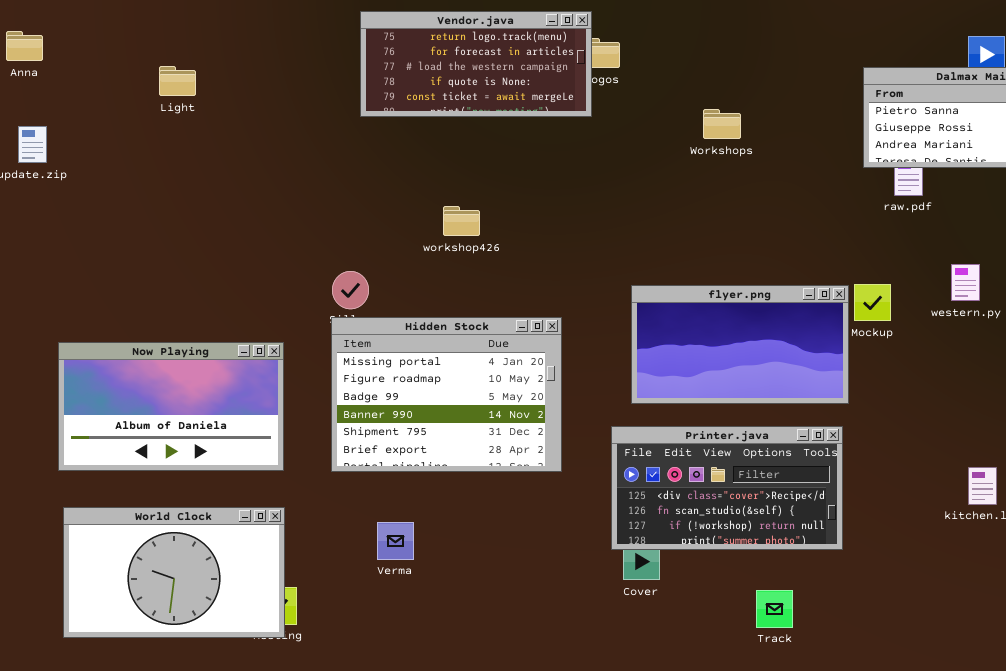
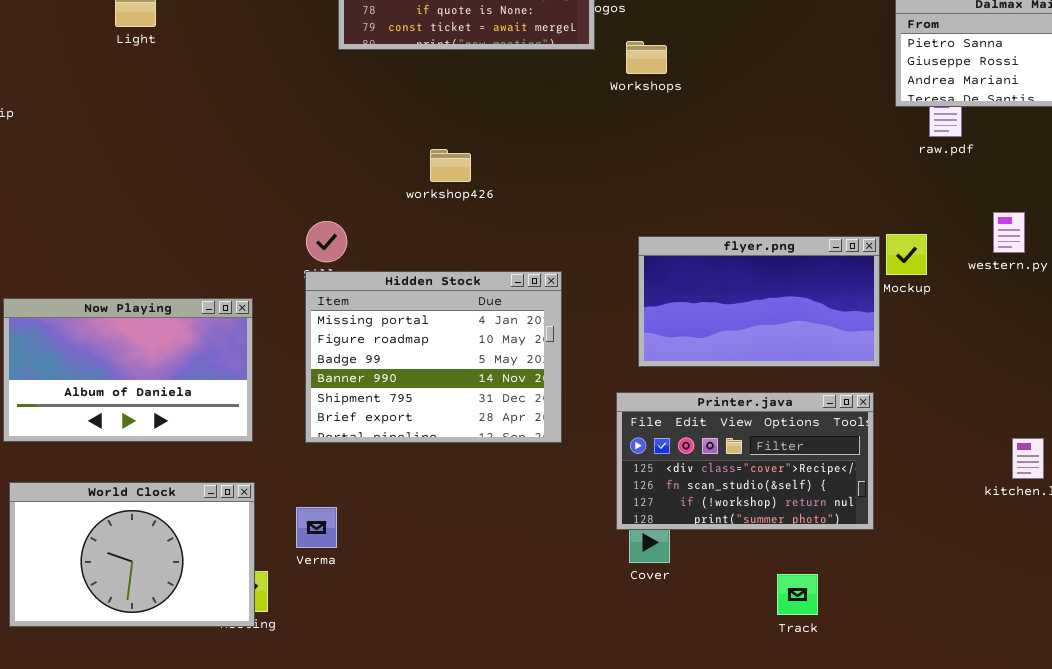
Workshops: [703,109,741,139] -> [626,41,667,74], moved
Verma: [377,522,414,560] -> [296,507,337,548], moved

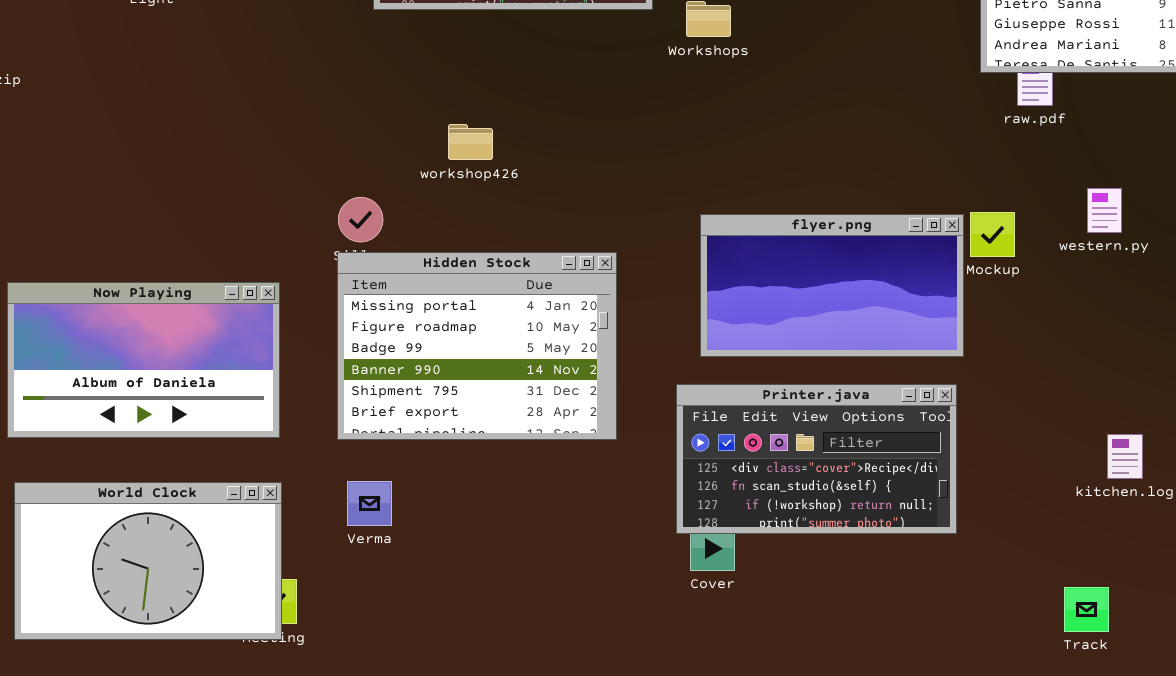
workshop426: [430,149,471,182] -> [448,124,493,160], moved
Verma: [296,507,337,548] -> [347,481,392,526], moved
Track: [777,574,818,615] -> [1064,587,1109,632], moved

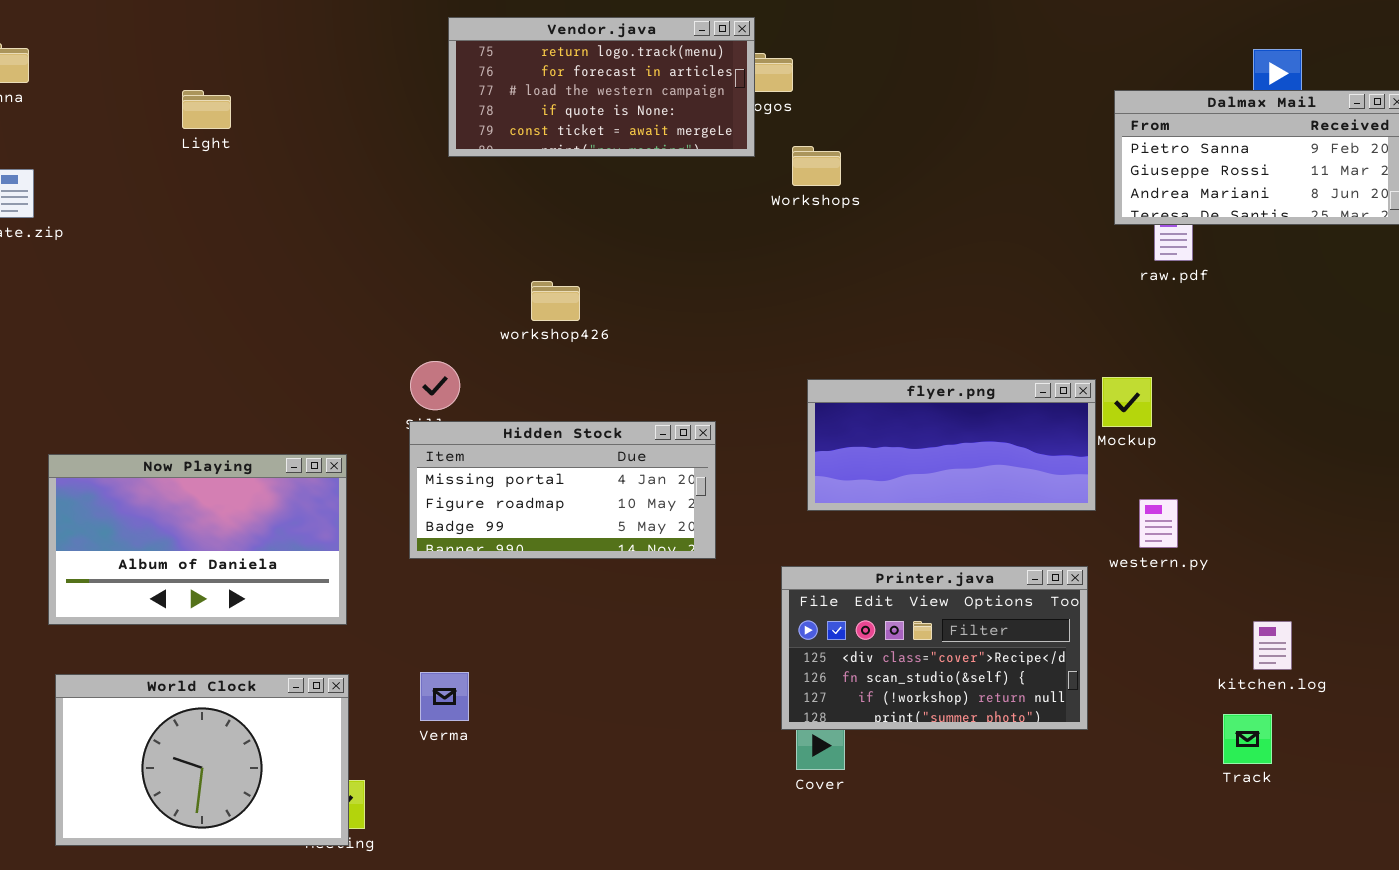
western.py: [1087,188,1122,233] -> [1139,499,1178,548], moved
flyer.png: [700,214,964,357] -> [807,379,1096,511], resized
Hidden Stock: [337,252,617,440] -> [409,421,716,559], resized
Track: [1064,587,1109,632] -> [1223,714,1272,764], moved

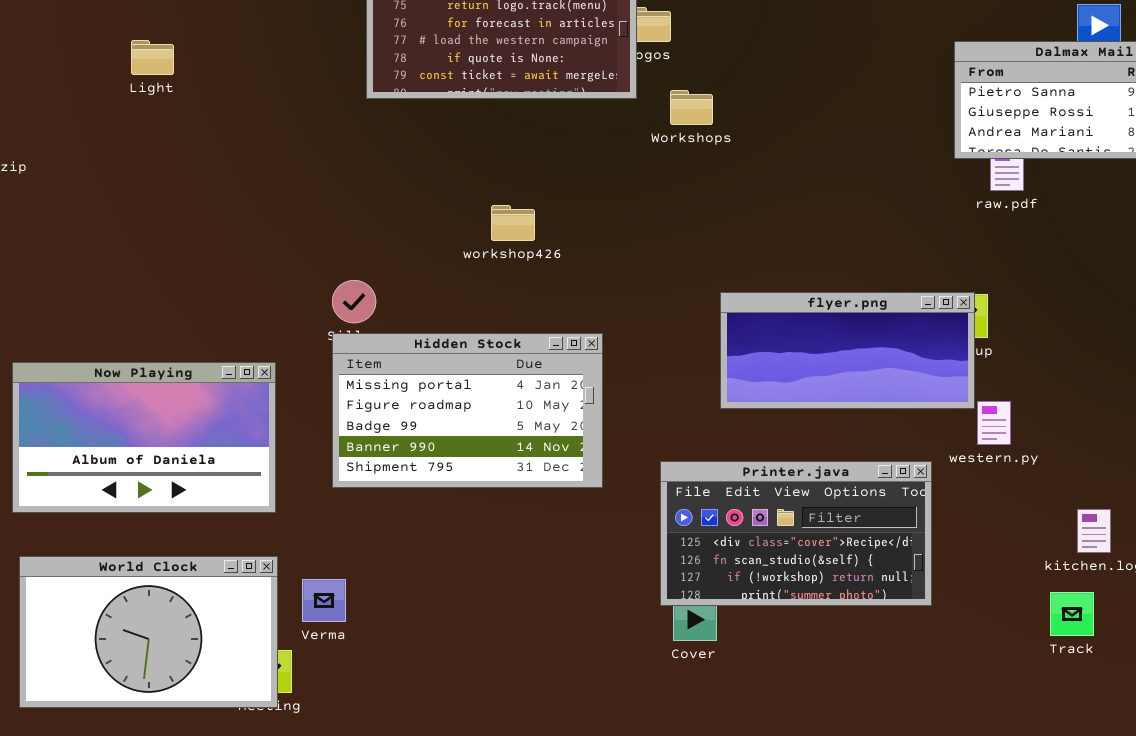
workshop426: [531,281,580,321] -> [491,205,535,241], moved
flyer.png: [807,379,1096,511] -> [720,292,975,409], moved
Hidden Stock: [409,421,716,559] -> [332,333,603,488], resized
Verma: [420,672,469,721] -> [302,579,346,622], moved

